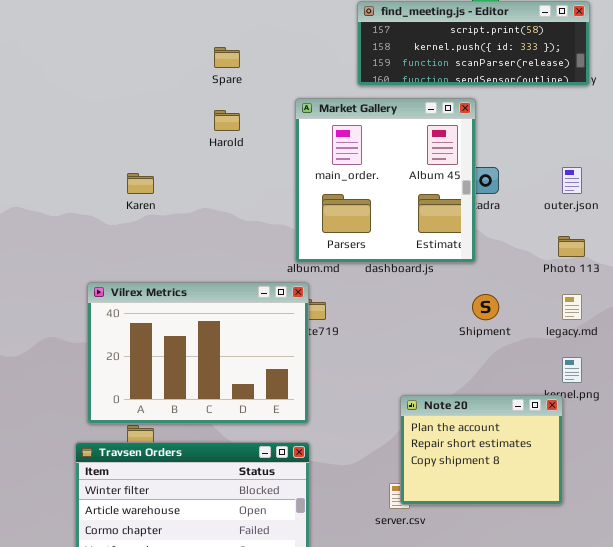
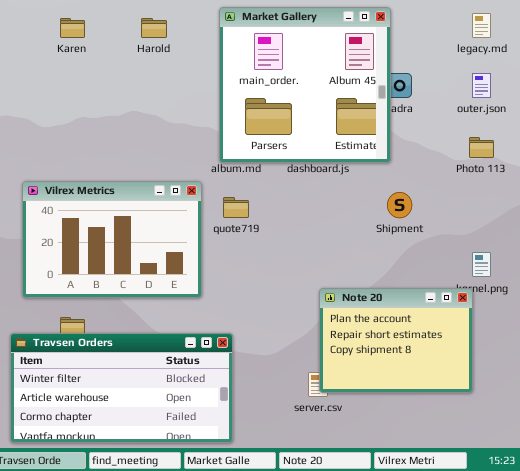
Karen: [127,173,154,194] -> [60,18,85,38], moved
Vilrex Metrics: [87,282,309,424] -> [22,181,202,298], resized
legacy.md: [562,294,582,320] -> [472,13,491,38], moved

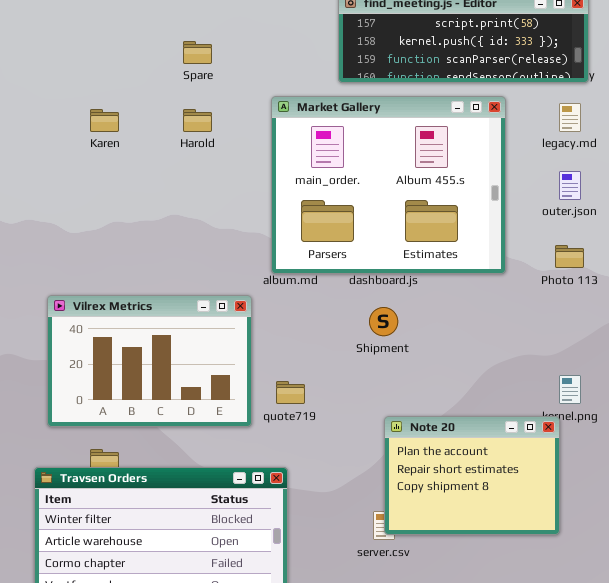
Market Gallery: [219,7,391,163] -> [271,96,506,274], resized
Shipment: [387,192,412,218] -> [369,307,398,336], moved
quote719: [223,197,249,218] -> [276,381,305,404], moved

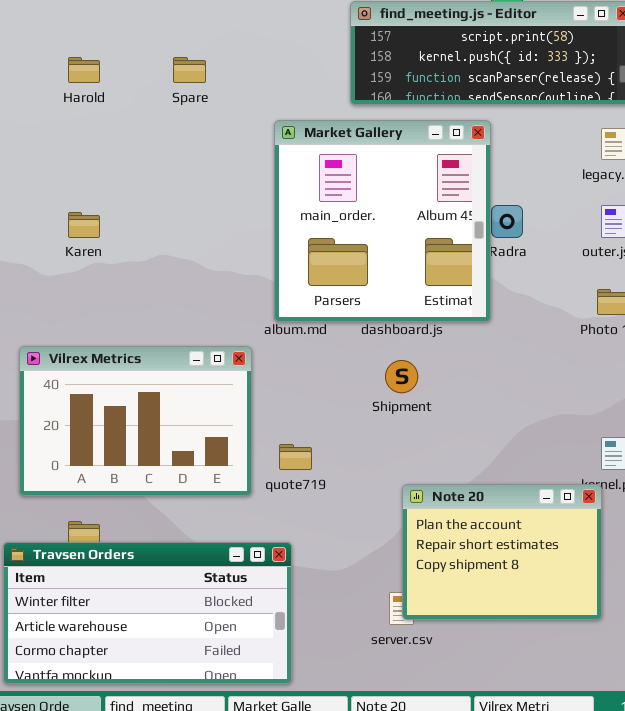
Market Gallery: [271,96,506,274] -> [274,120,491,322], resized
Karen: [90,109,119,132] -> [68,212,100,238], moved
Harold: [183,109,212,132] -> [68,57,100,83], moved

